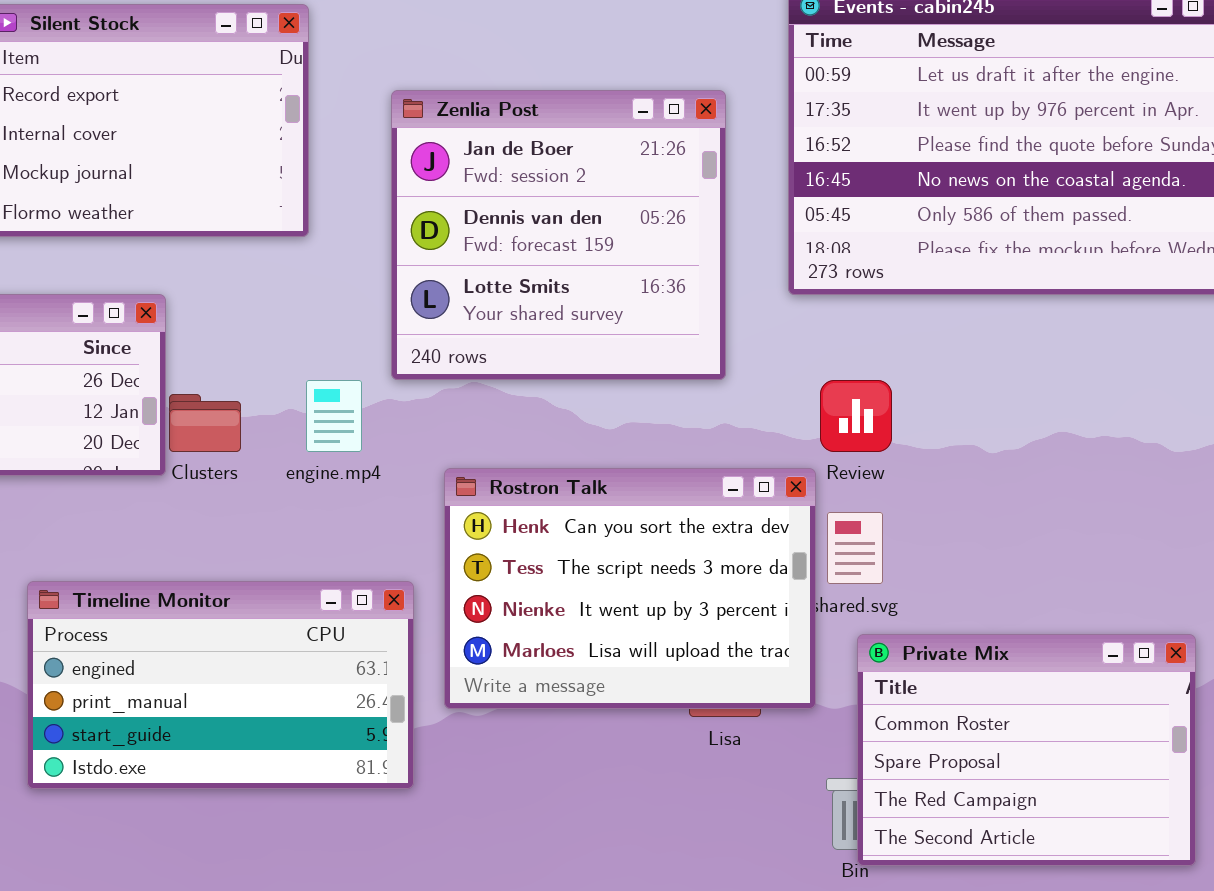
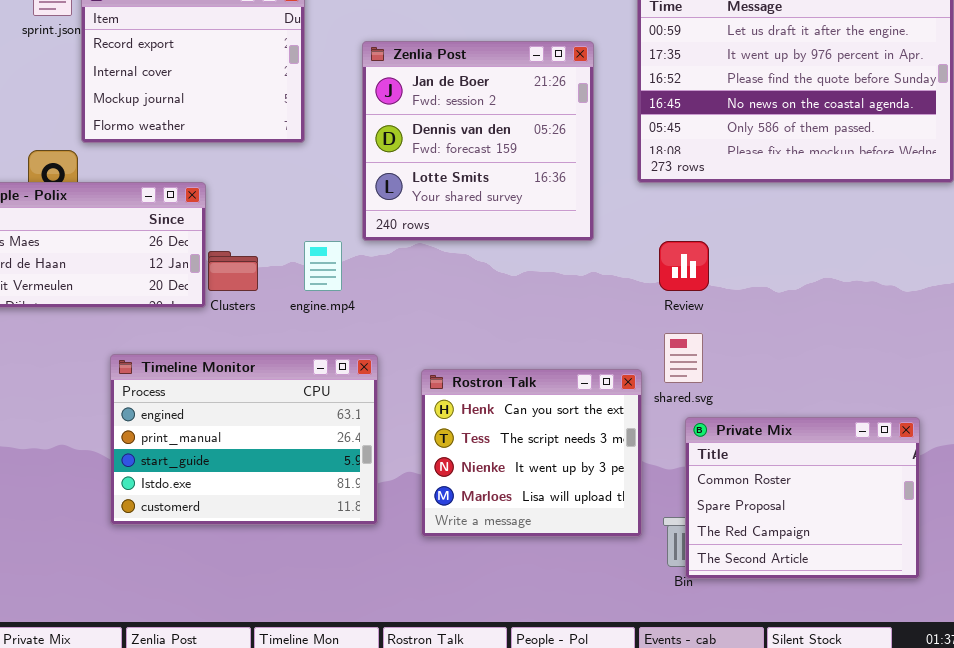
Rostron Talk: [444,468,816,709] -> [421,369,642,537], moved, resized
Timeline Monitor: [27,581,414,789] -> [110,354,378,525], resized

